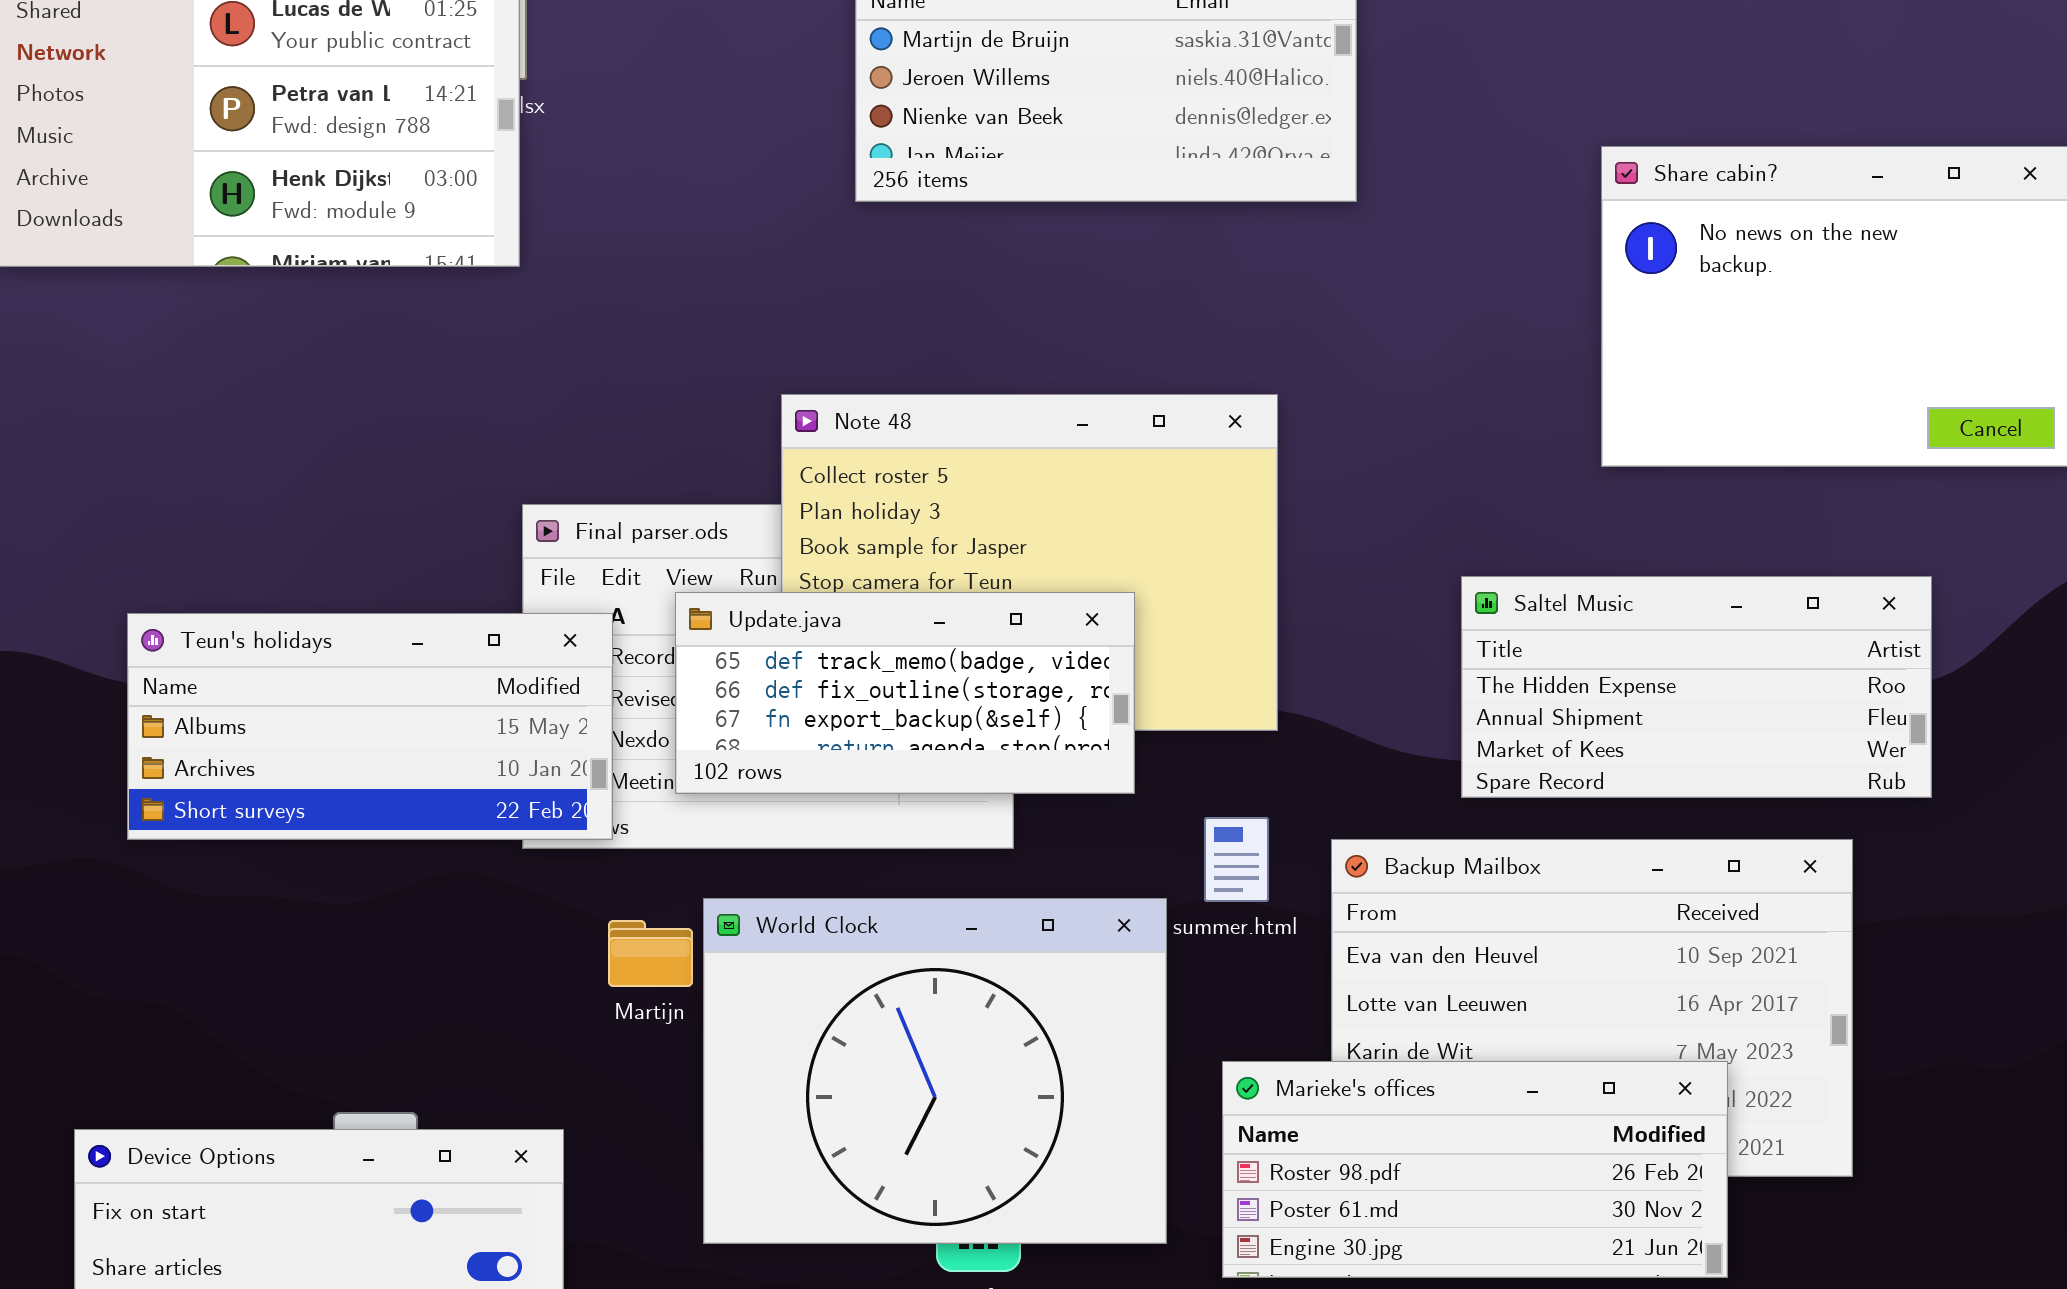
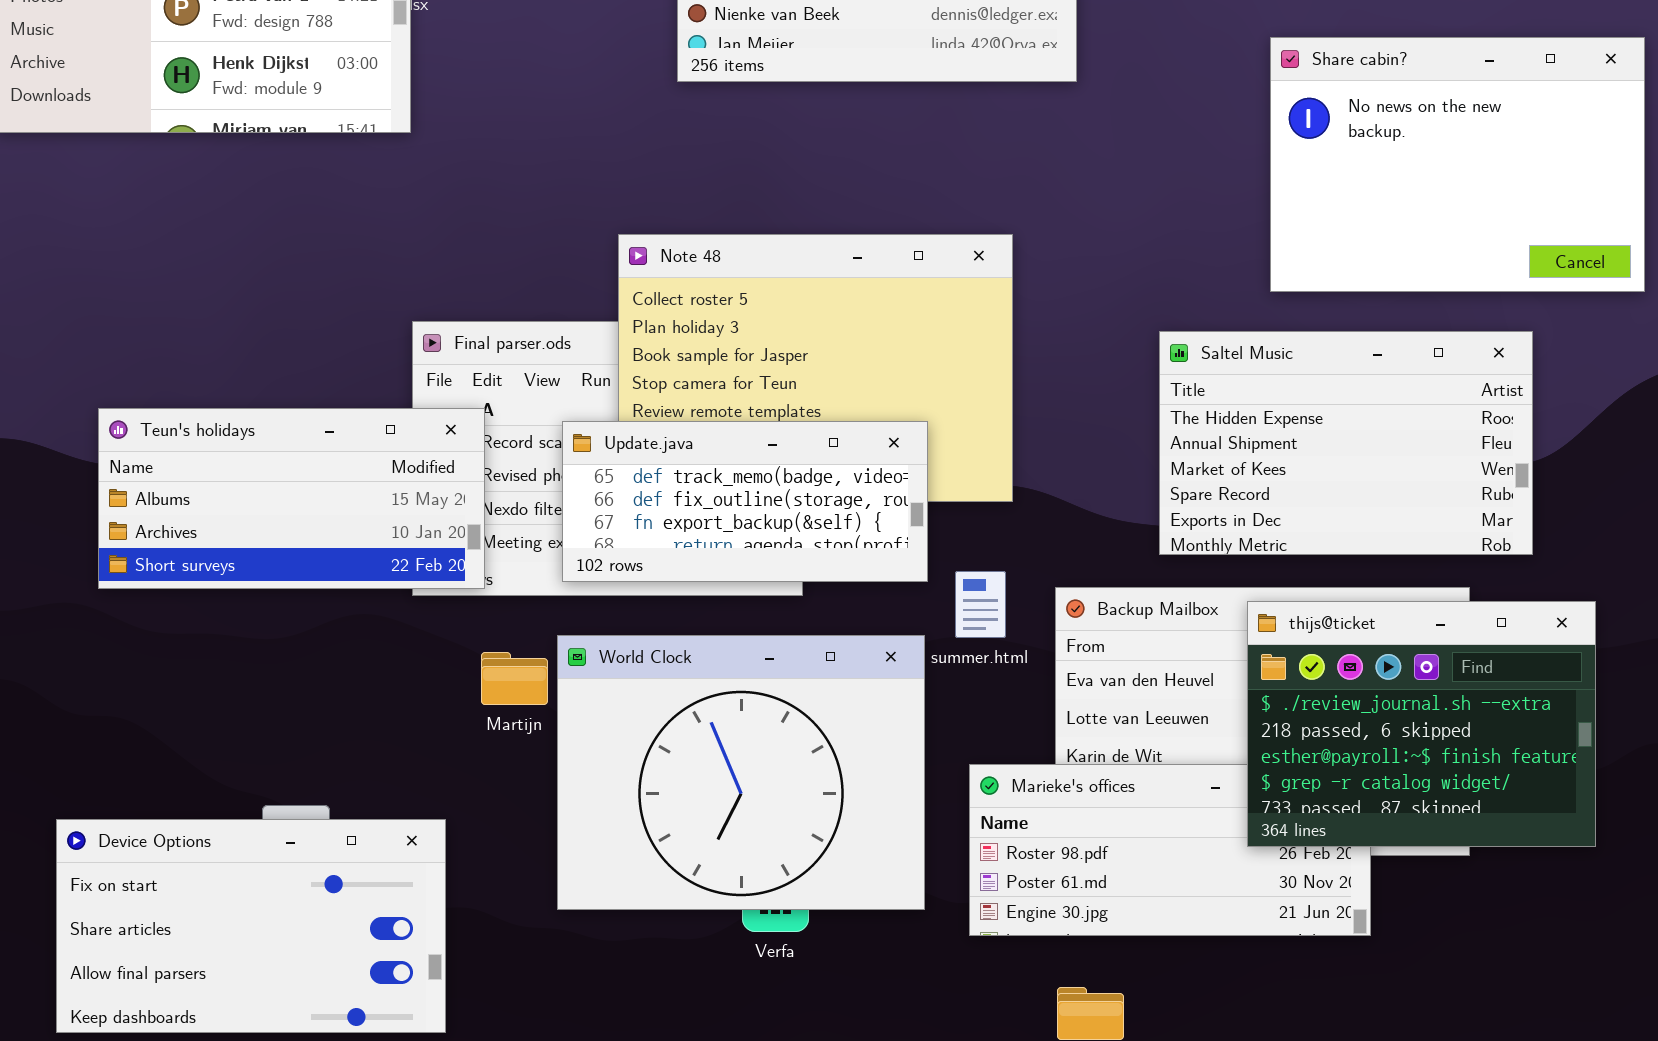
Saltel Music: [1461,576,1932,798] -> [1159,331,1533,555], resized
Update.java: [675,592,1135,794] -> [562,421,928,582], moved
thijs@ticket: none -> [1247,601,1596,847], opened

